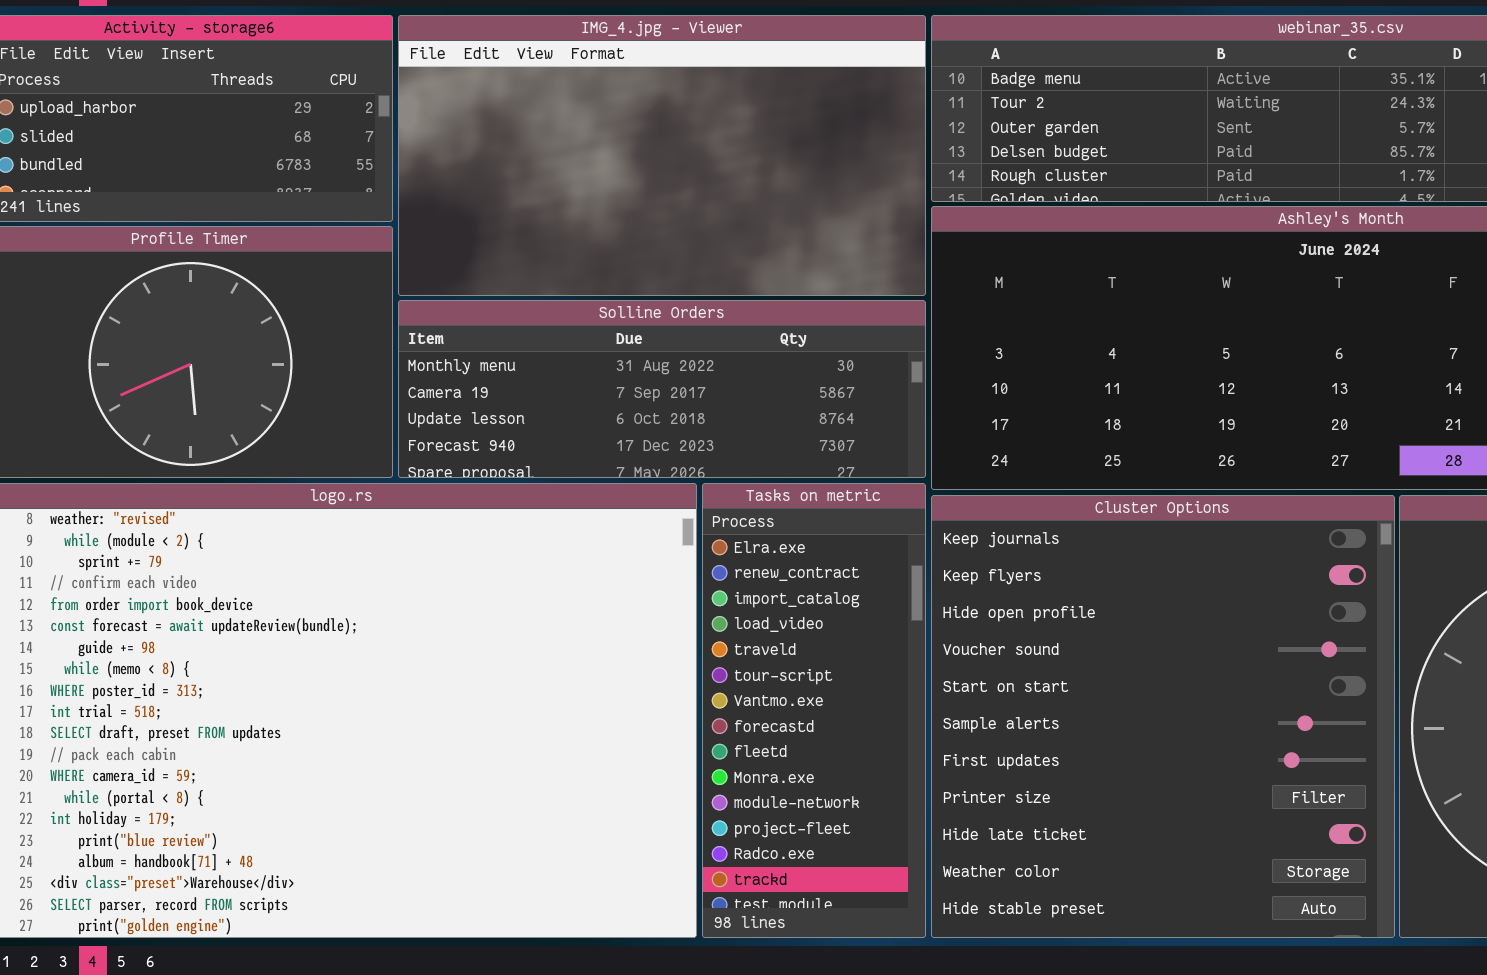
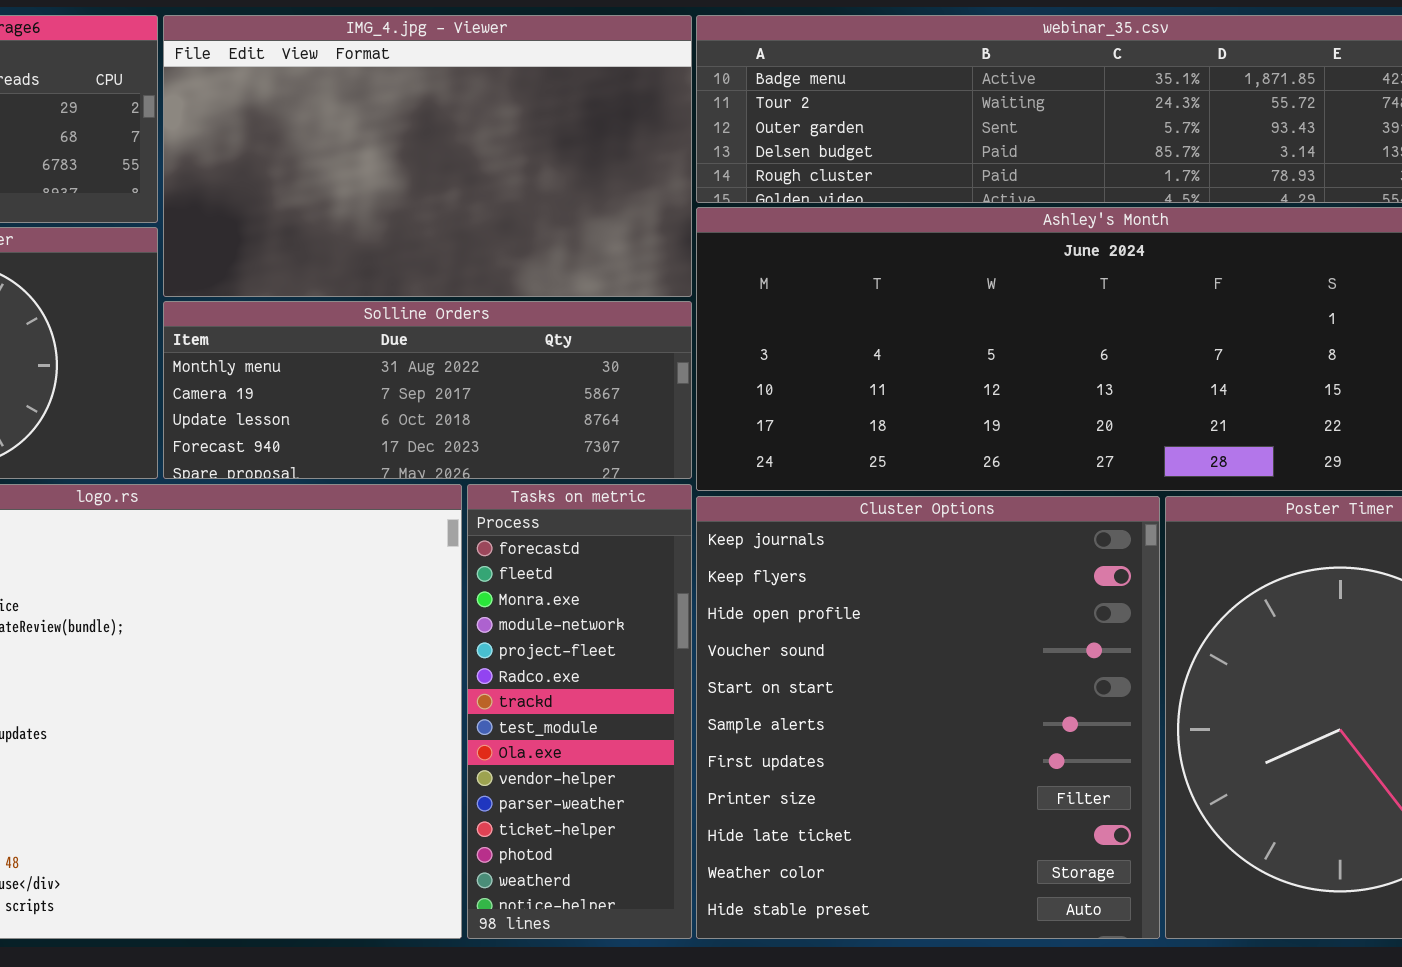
Tasks on metric: [702,483,926,938] -> [467,484,692,939], scrolled down 7 rows

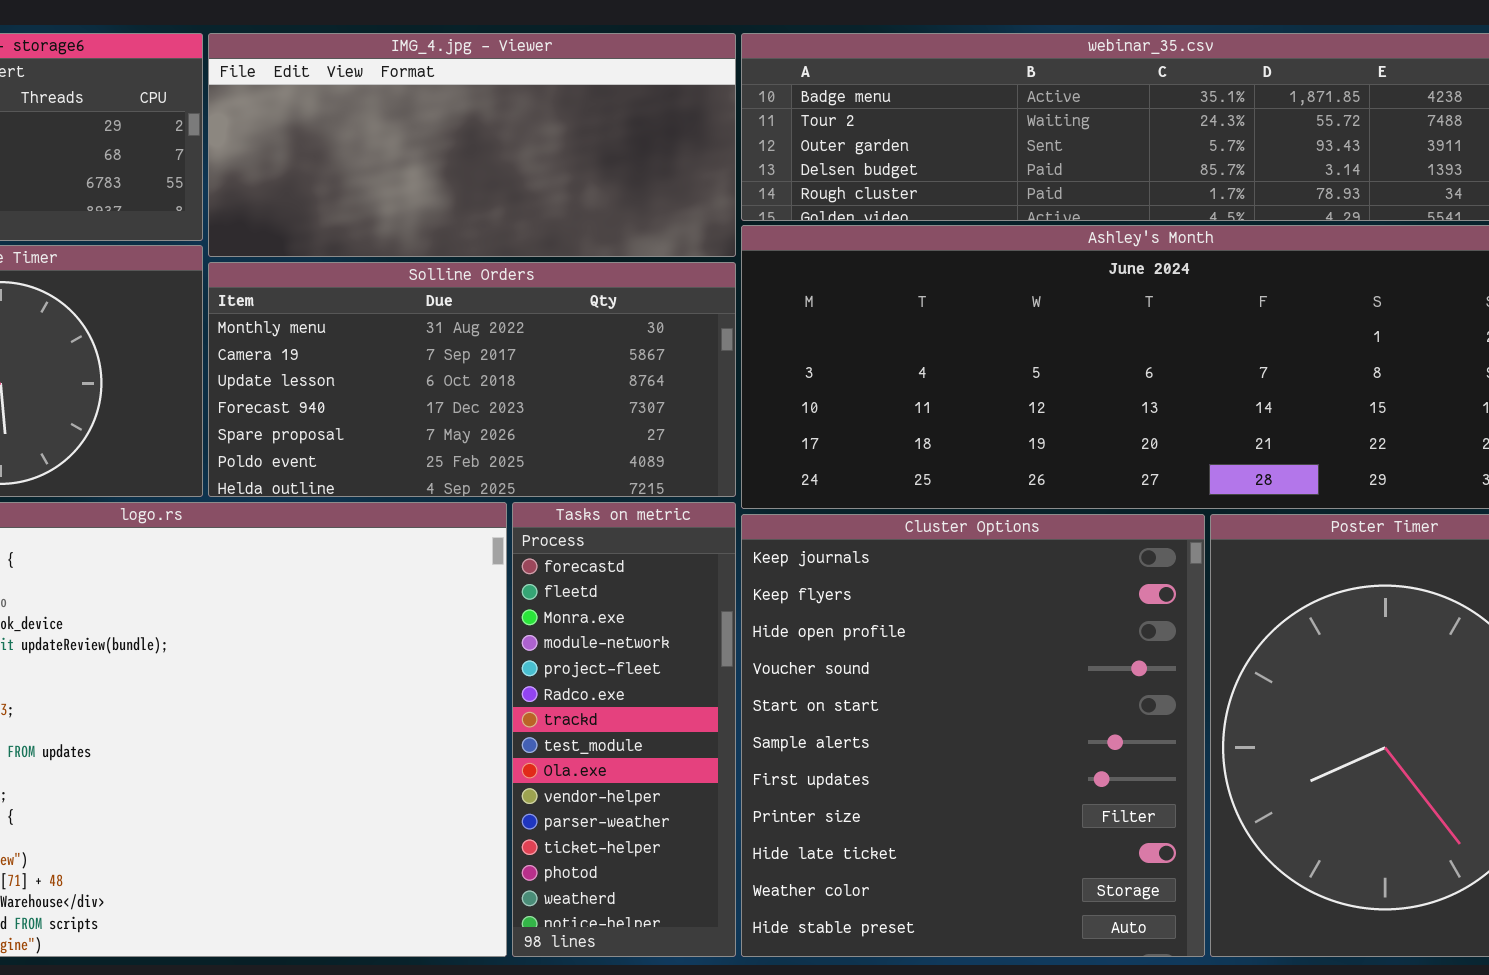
IMG_4.jpg - Viewer: [163,15,692,297] -> [208,33,736,257], resized
Solline Orders: [163,301,692,479] -> [208,262,736,497], resized

